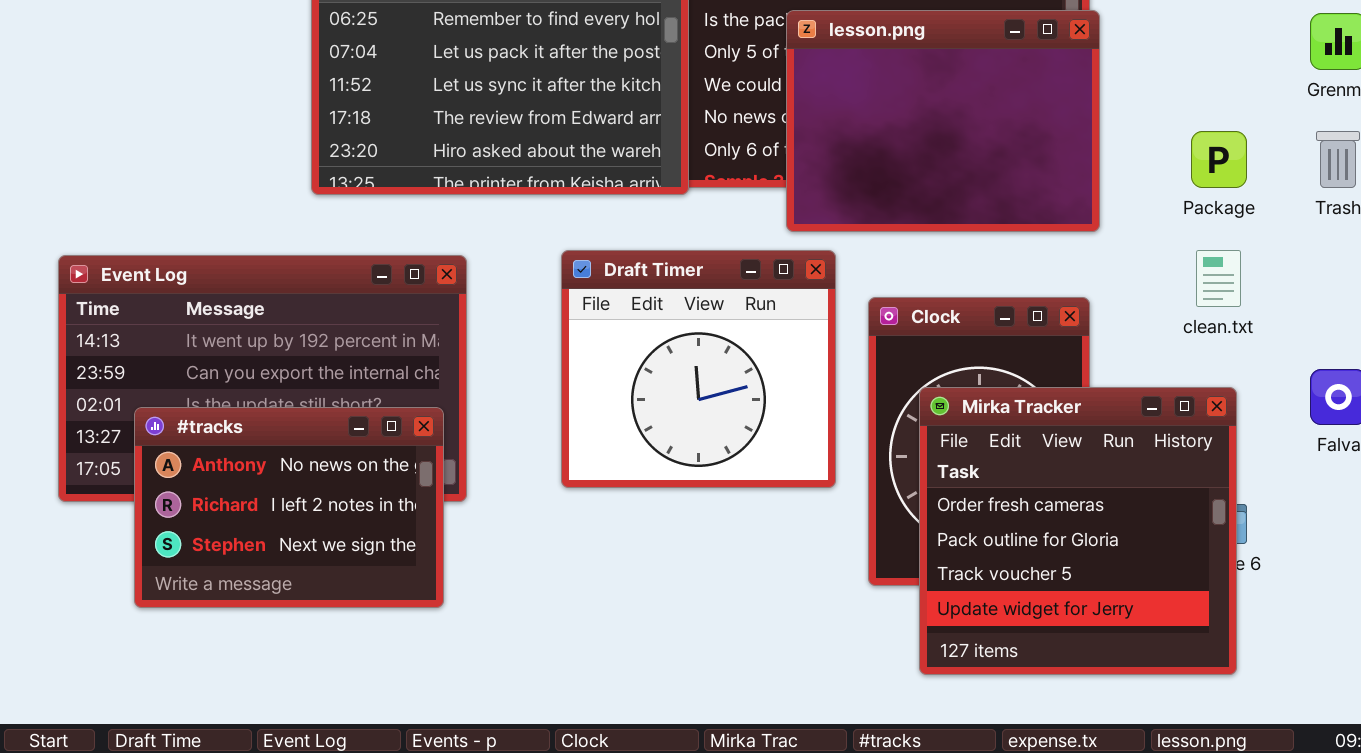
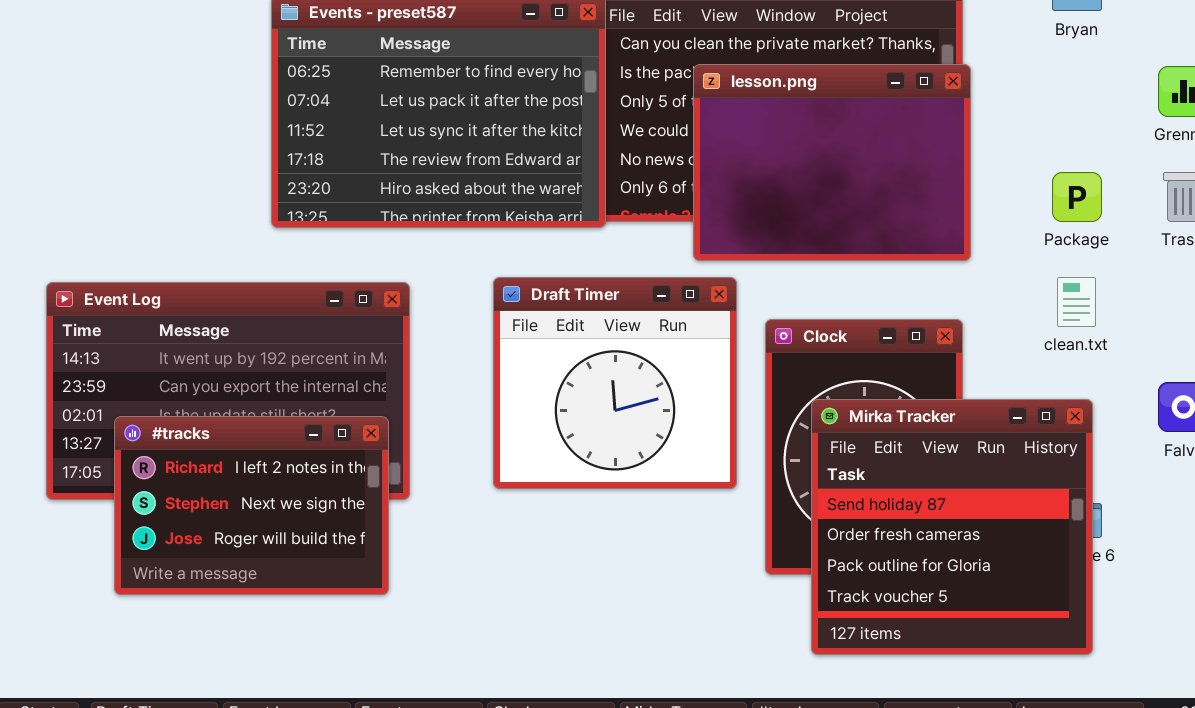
Mirka Tracker: [919,387,1237,675] -> [811,399,1093,655], scrolled up 1 row
#tracks: [134,407,444,608] -> [114,416,389,595], scrolled down 1 row

